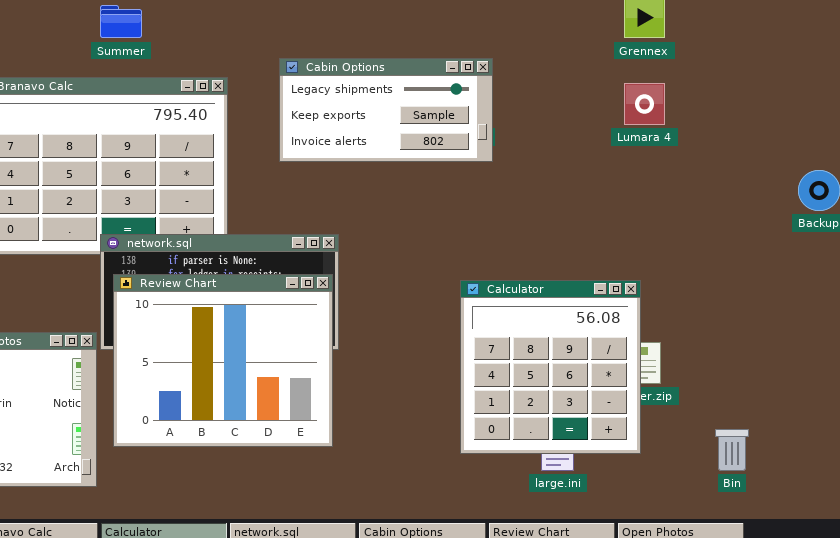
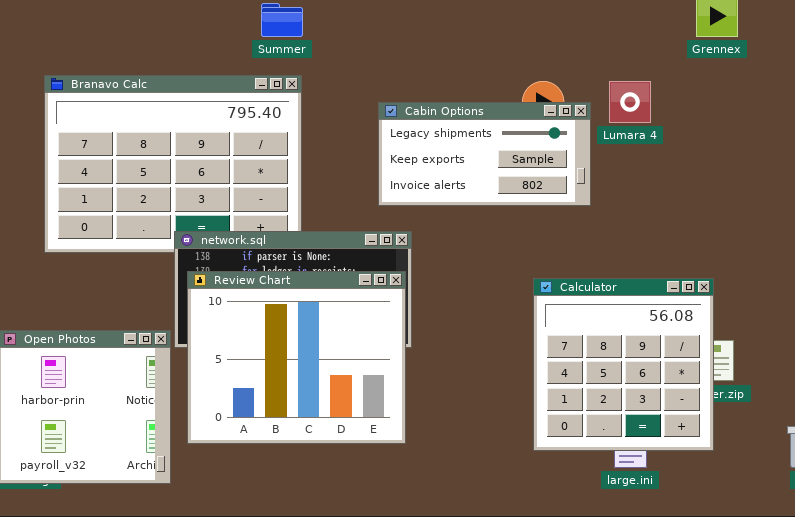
Summer: [100,5,142,38] -> [261,3,303,37], moved
Cabin Options: [279,58,493,162] -> [378,102,591,206], moved
Lumara 4: [624,83,665,125] -> [609,81,651,123], moved

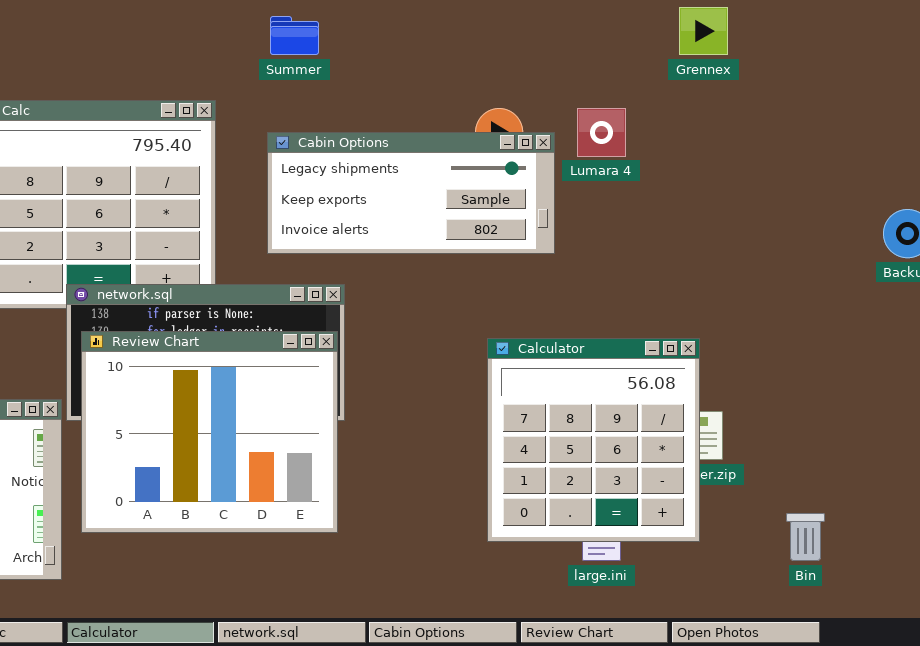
Summer: [261,3,303,37] -> [270,16,319,55], moved
Cabin Options: [378,102,591,206] -> [267,132,555,254], resized

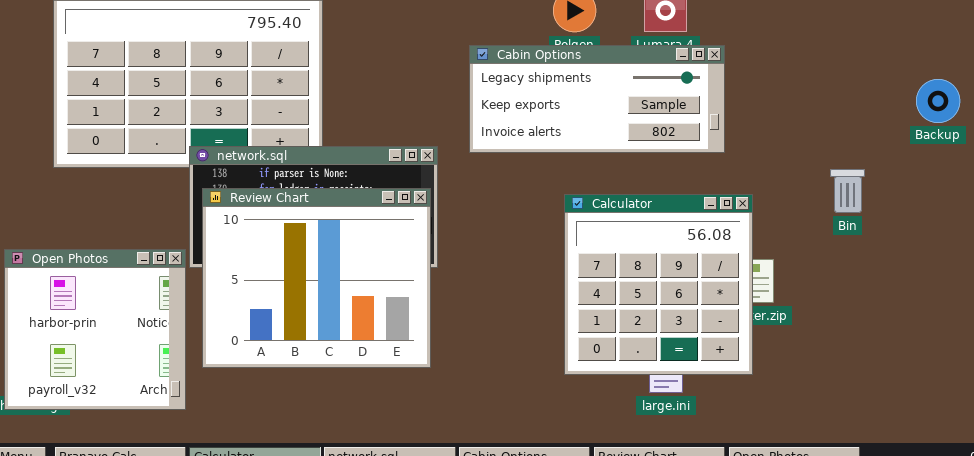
Cabin Options: [267,132,555,254] -> [469,45,725,153], moved
Bin: [786,513,825,561] -> [830,169,865,213], moved

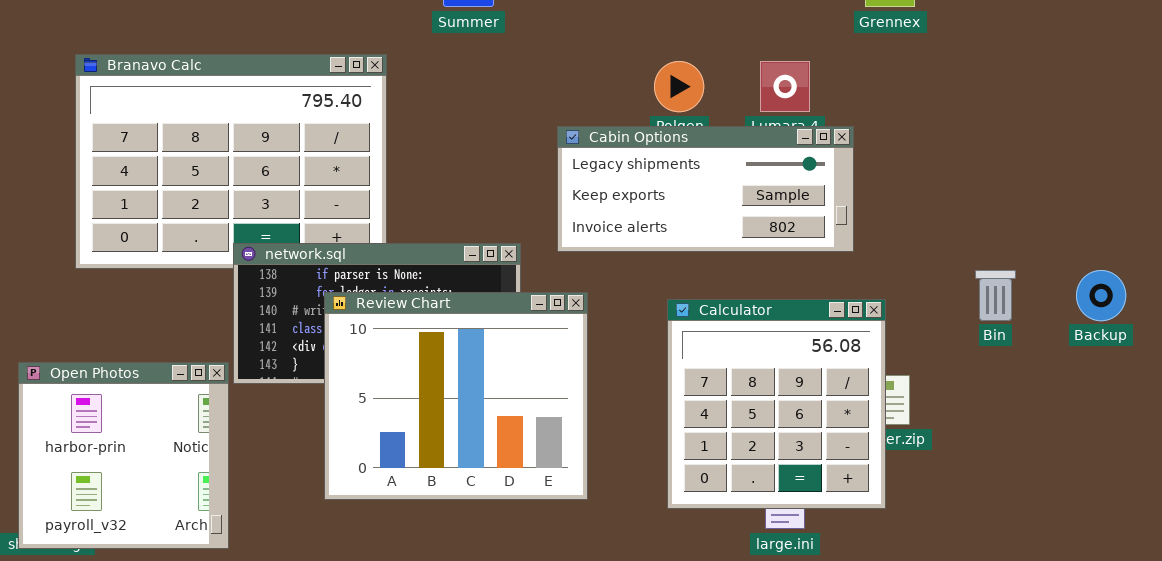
Backup: [916,79,960,123] -> [1076,270,1126,321], moved
Review Chart: [202,188,431,368] -> [324,292,588,500], moved

